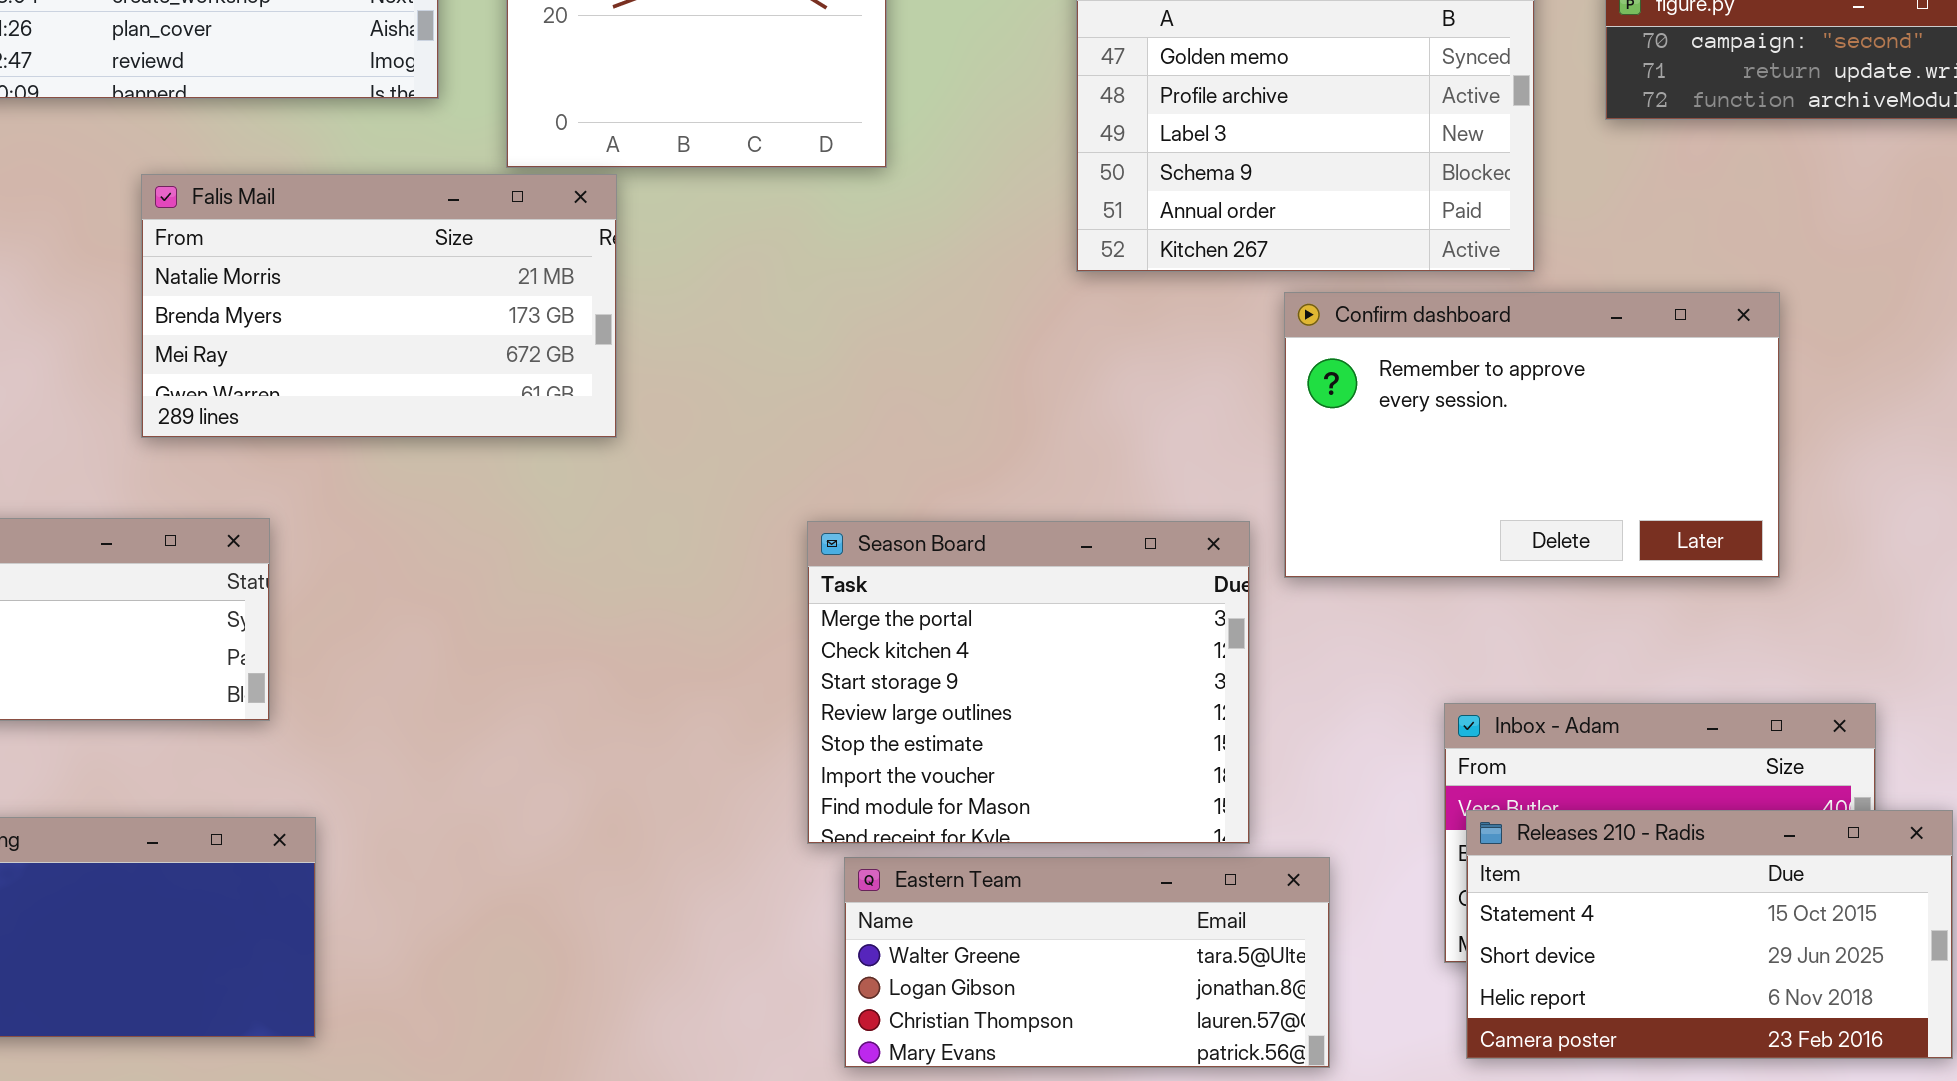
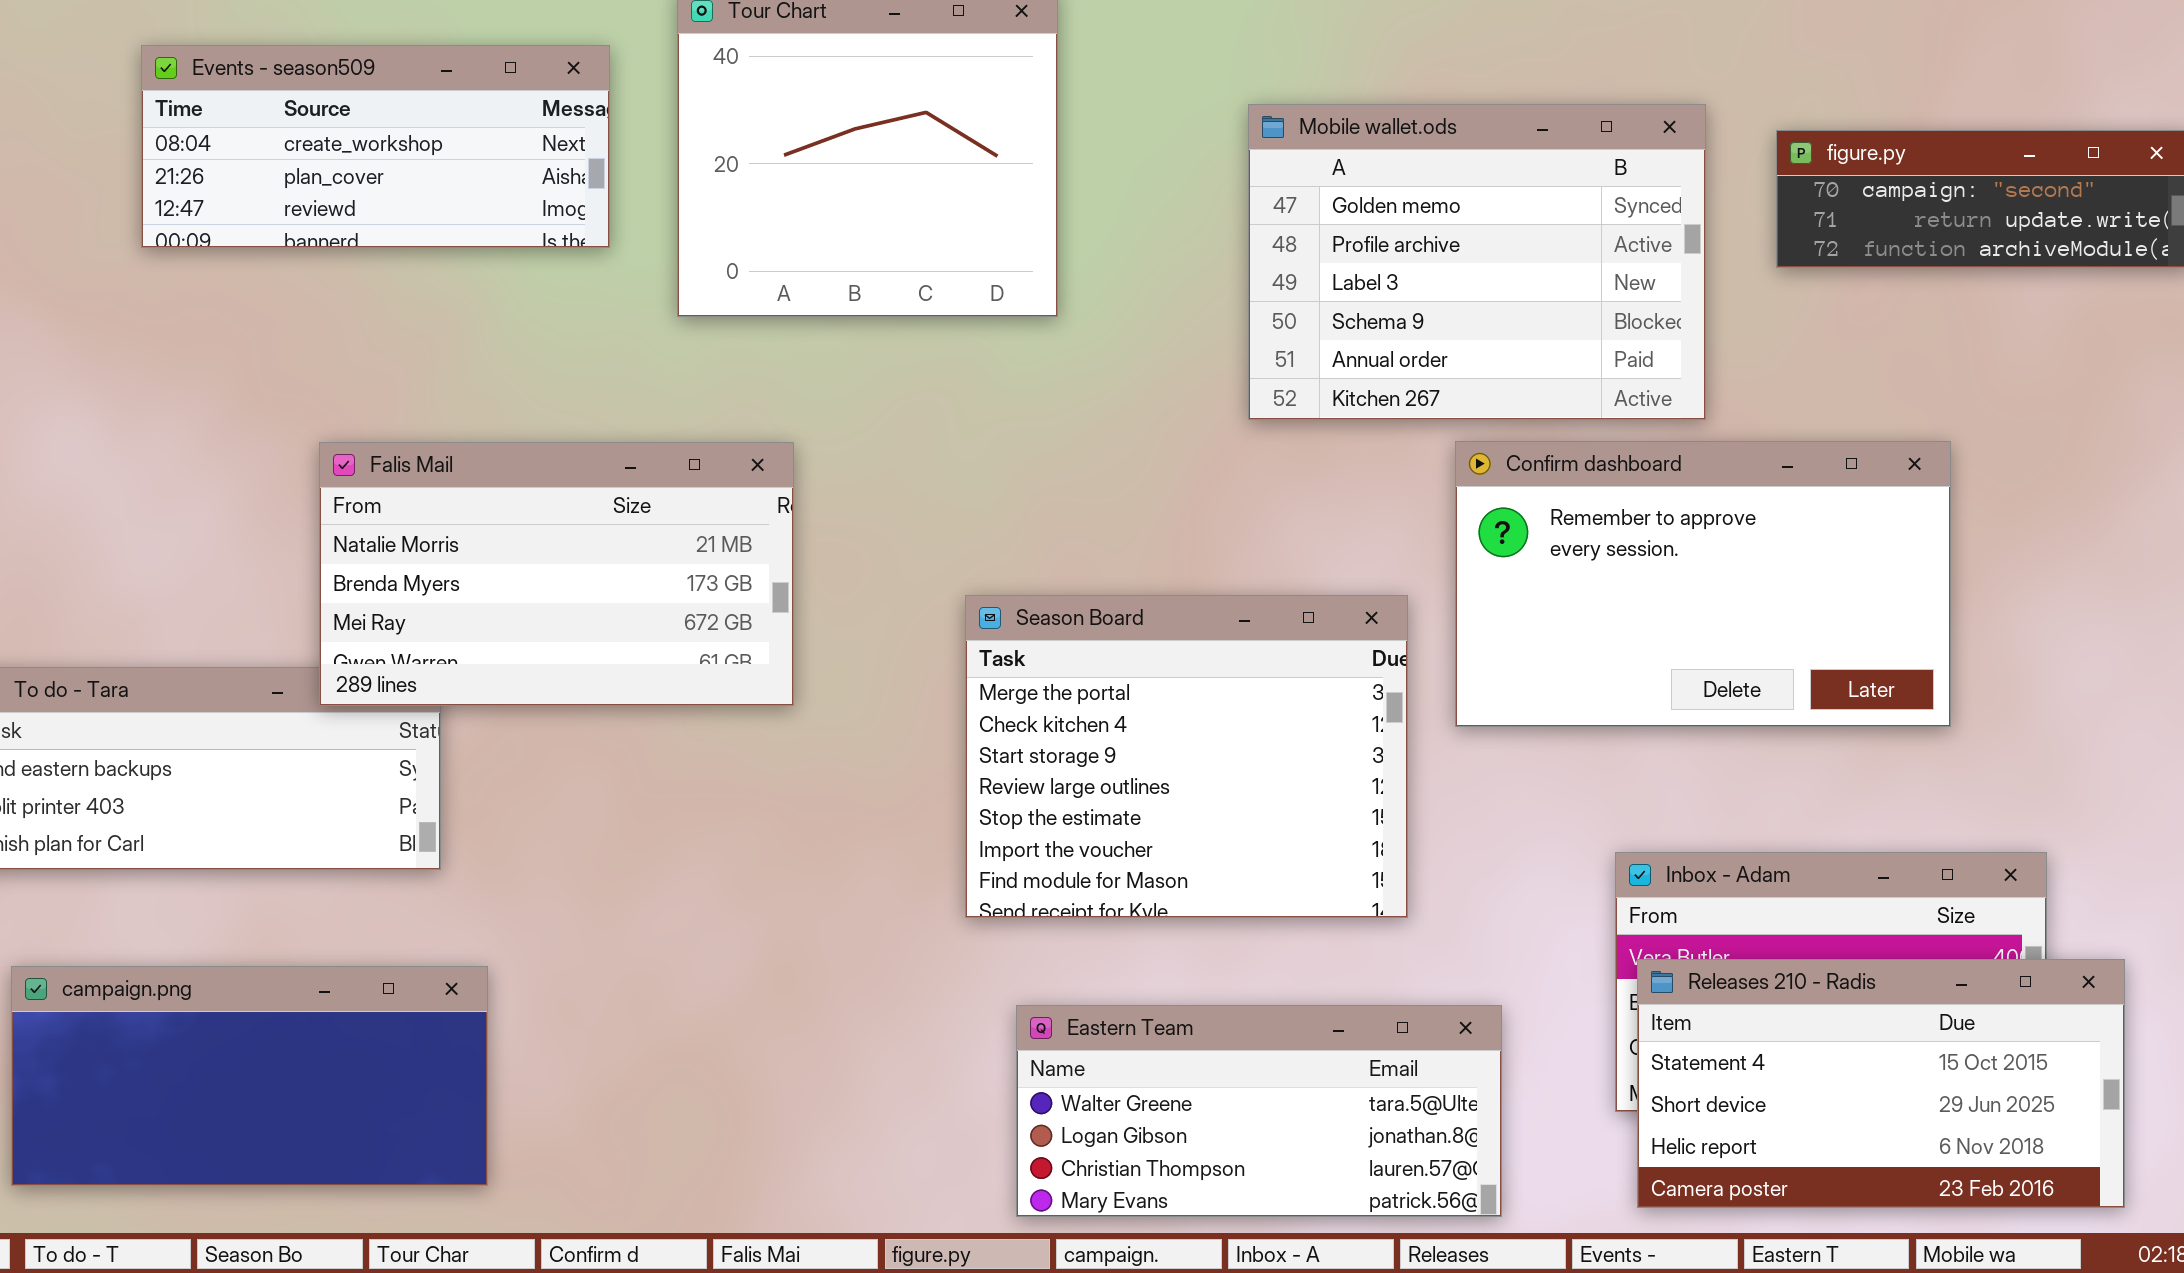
Falis Mail: [141,174,617,438] -> [319,442,794,706], moved
Season Board: [807,521,1250,844] -> [965,595,1408,918], moved

